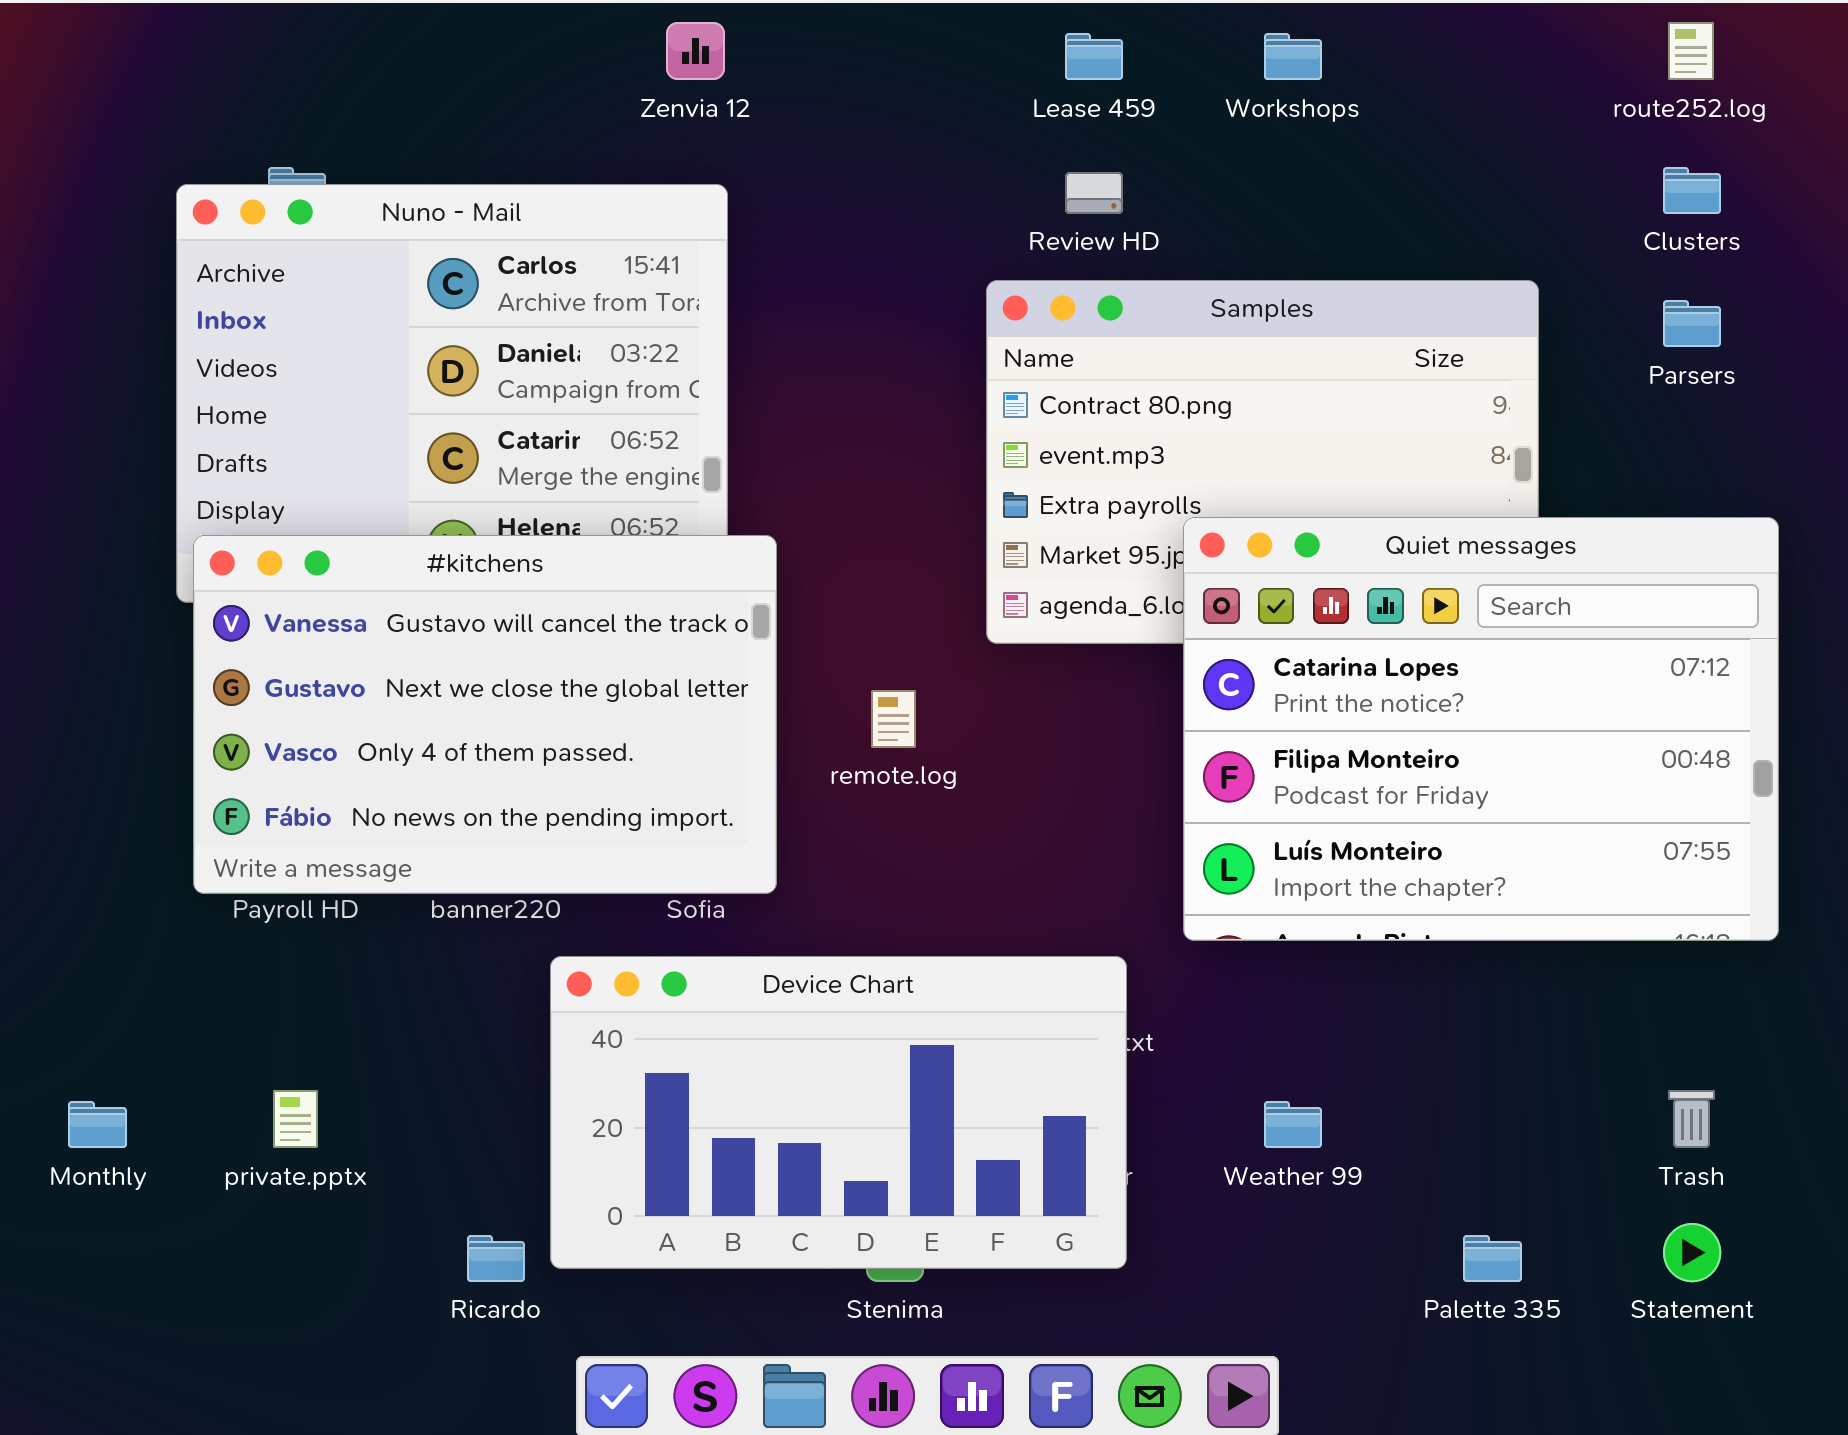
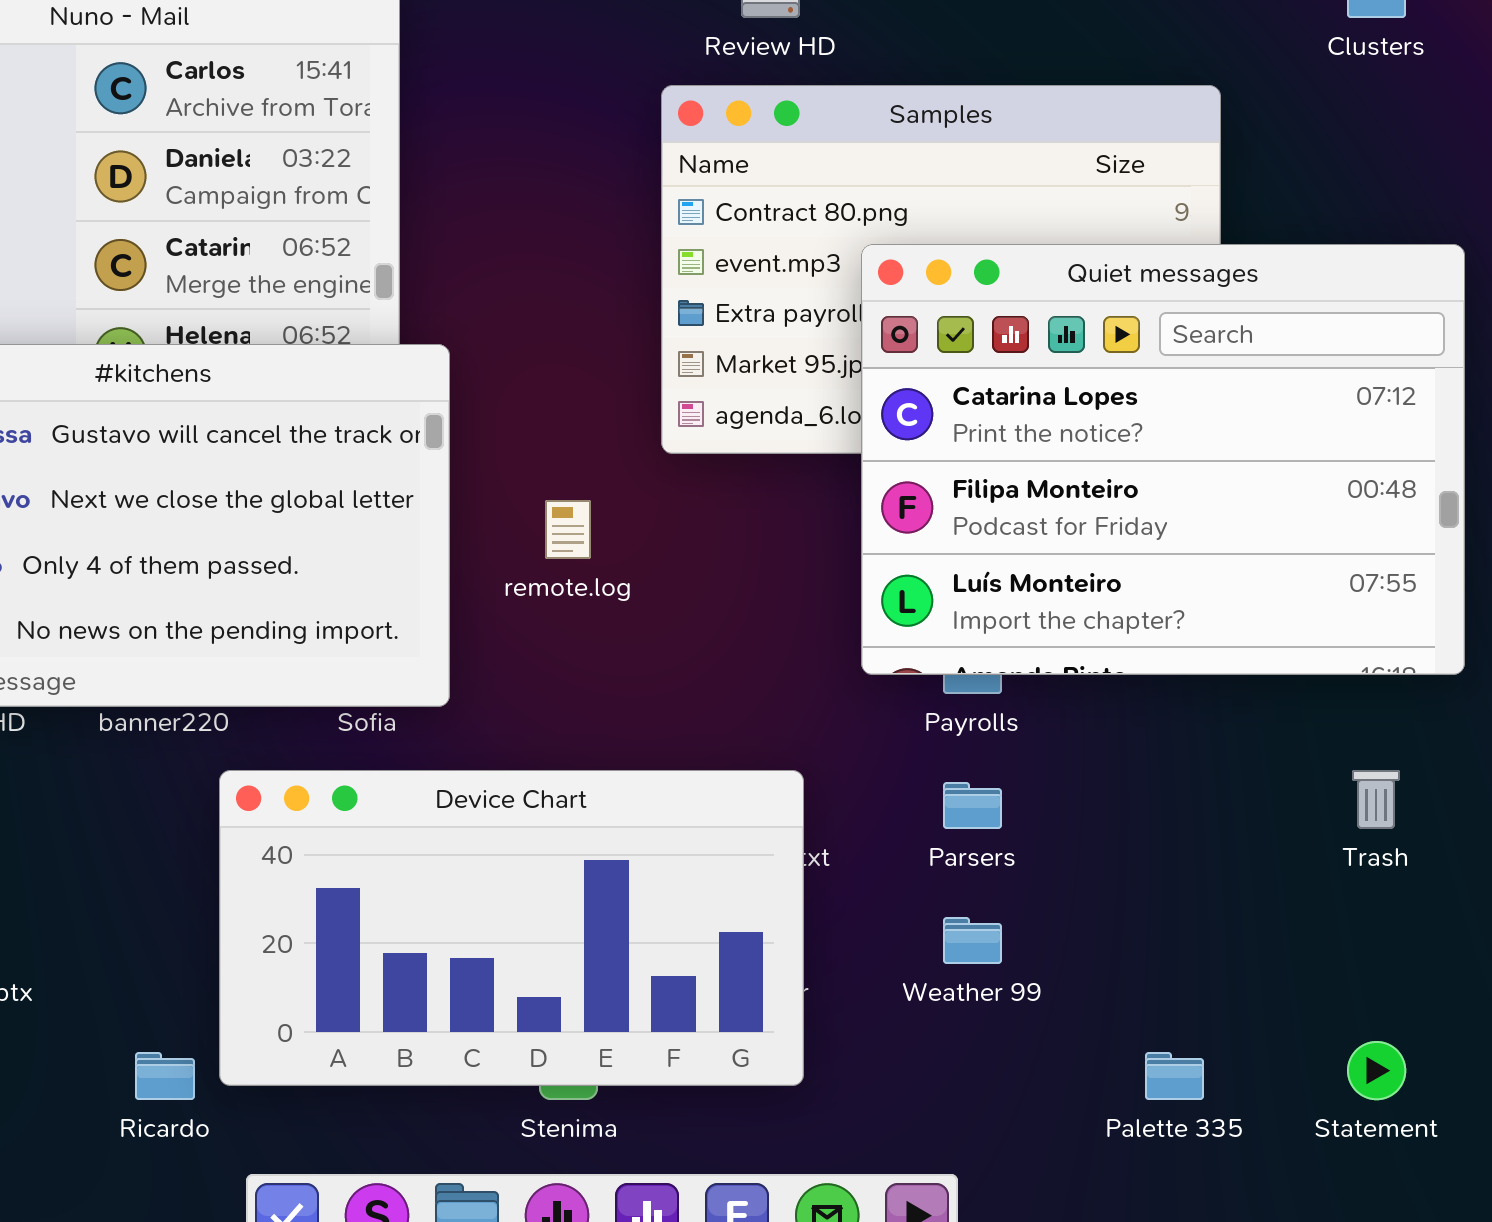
Parsers: [1663,300,1721,347] -> [943,782,1002,829], moved
Quiet messages: [1183,517,1779,941] -> [861,244,1465,675], moved
Trash: [1668,1090,1715,1148] -> [1352,770,1400,829], moved

